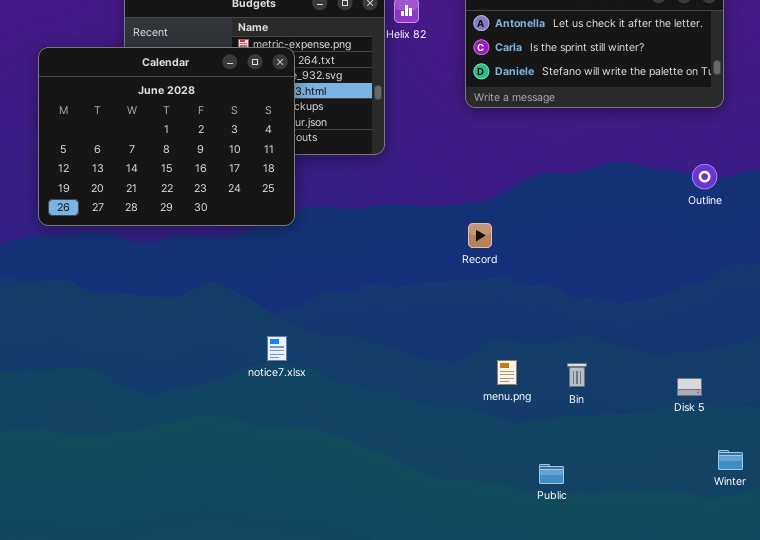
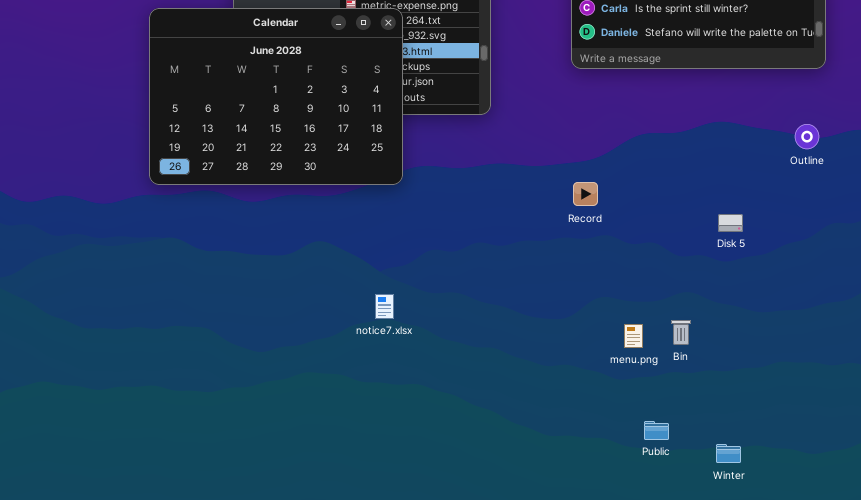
menu.png: [497,360,517,385] -> [624,324,643,348], moved
Disk 5: [677,378,702,396] -> [718,214,743,232], moved
Winter: [718,450,743,470] -> [716,444,741,463], moved

